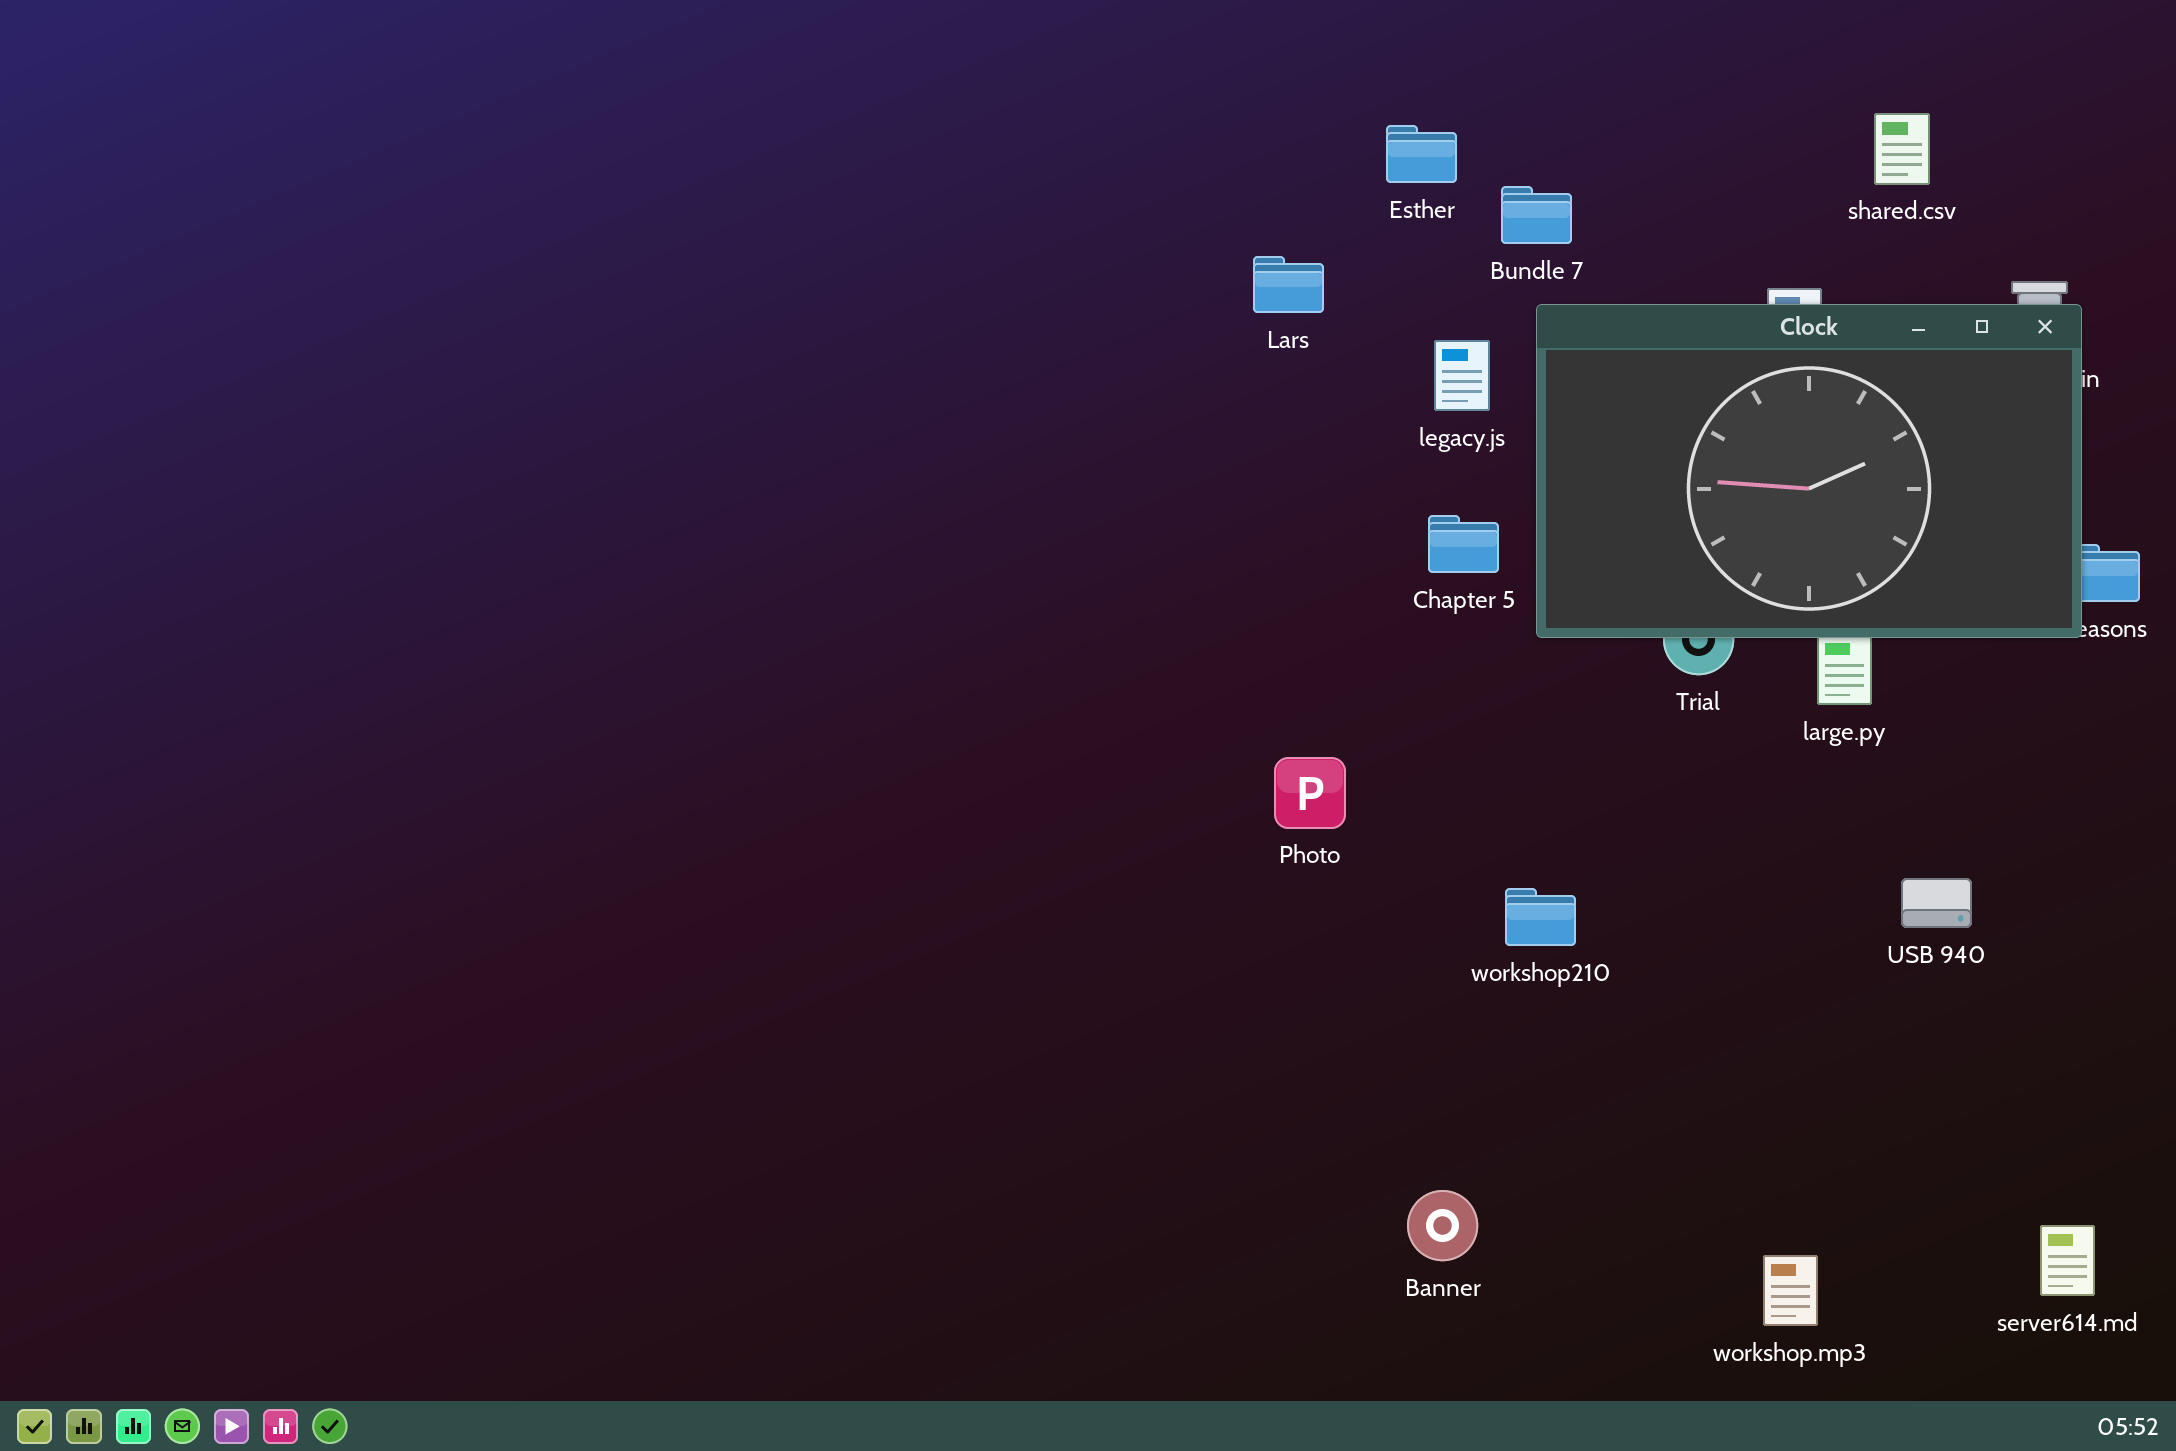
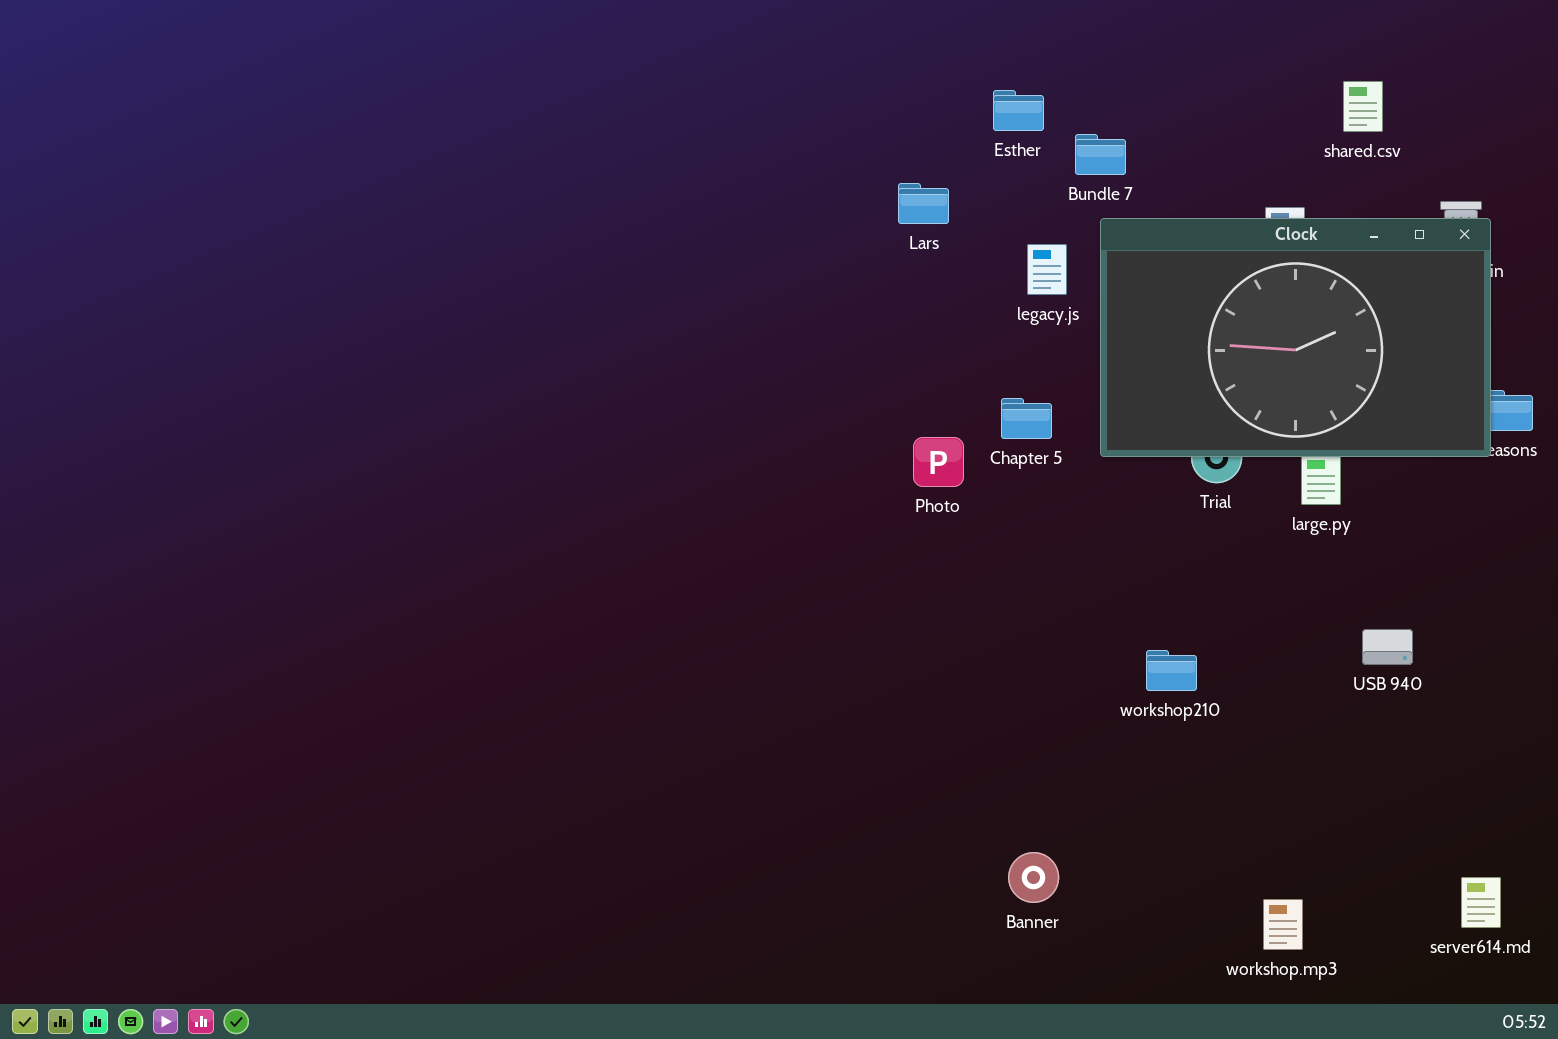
Chapter 5: [1428,515,1499,573] -> [1001,398,1052,439], moved
Photo: [1274,757,1346,829] -> [913,437,964,487], moved
workshop210: [1505,888,1576,946] -> [1146,650,1197,691], moved

